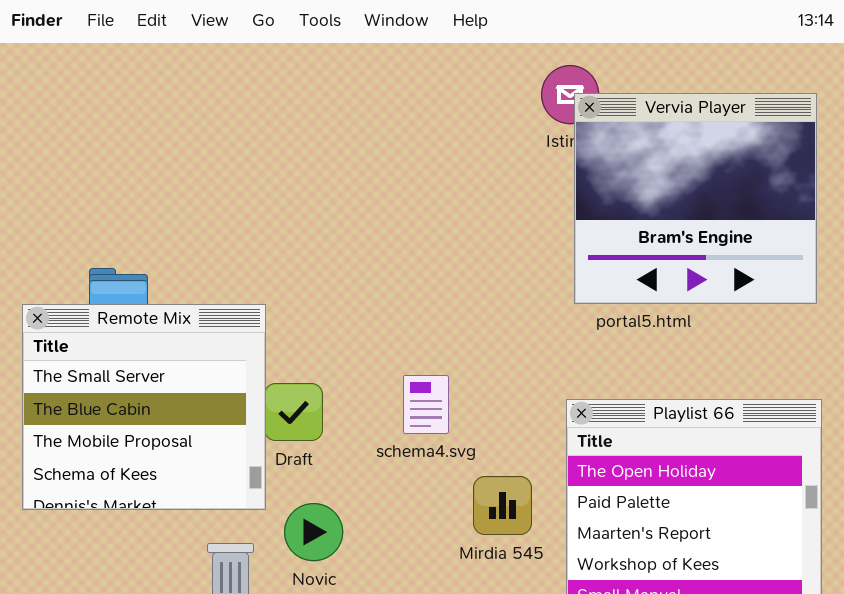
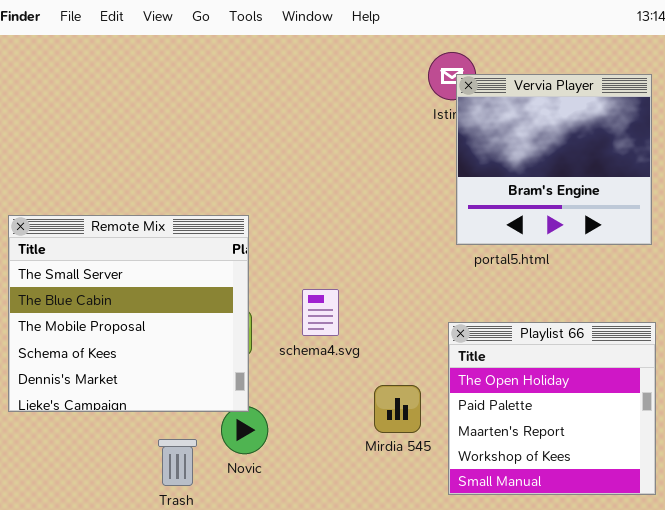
Remote Mix: [22,304,266,510] -> [8,215,249,412], resized
schema4.svg: [403,375,449,434] -> [302,289,339,336], moved

